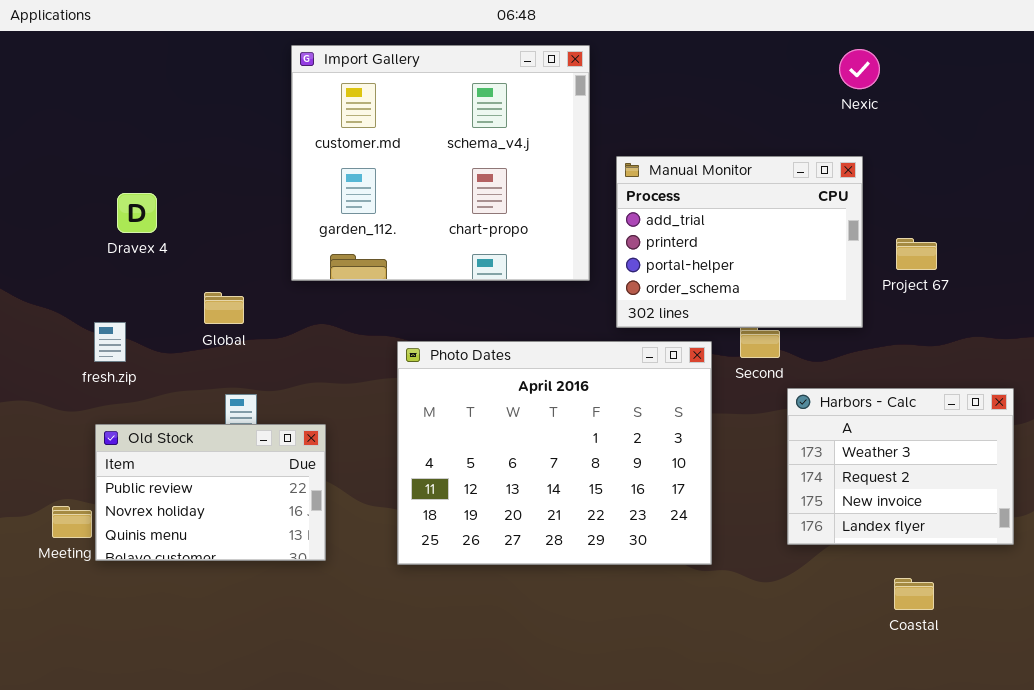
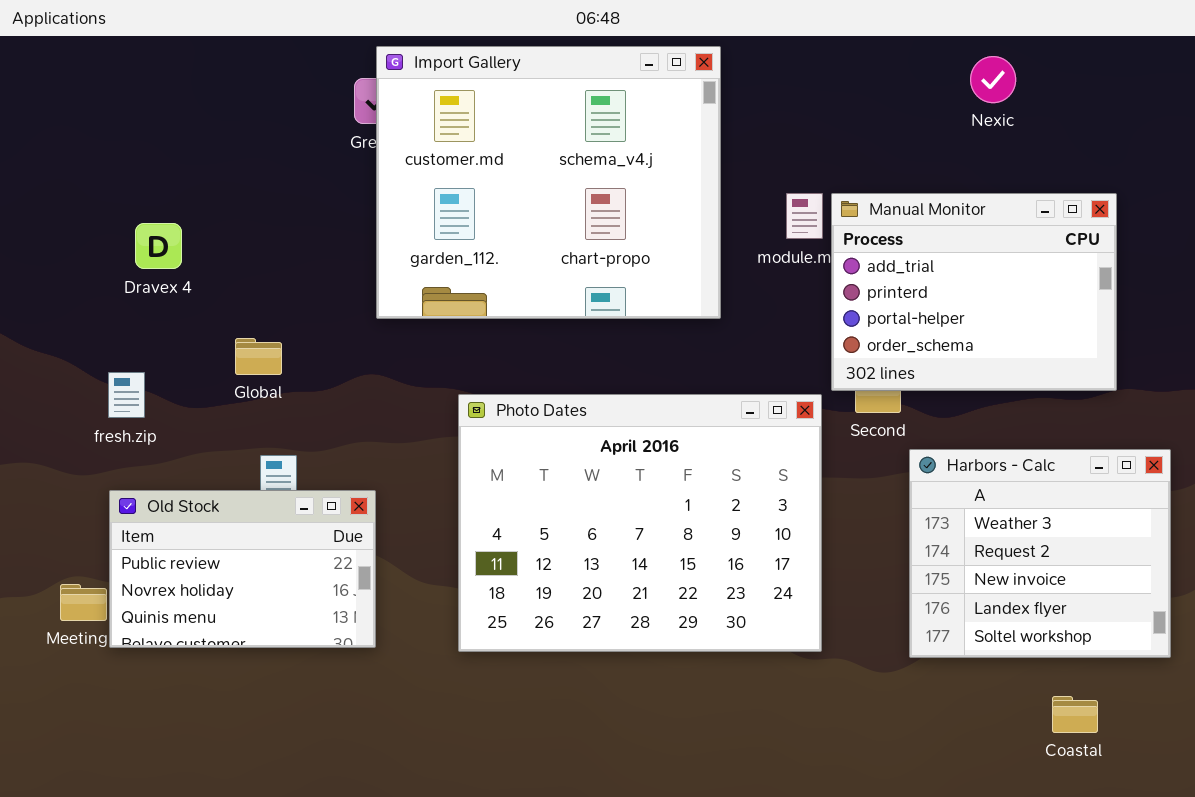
Import Gallery: [291,45,590,281] -> [376,46,721,319], moved
Manual Monitor: [616,156,863,328] -> [831,193,1117,391], moved
Harbors - Calc: [787,388,1014,545] -> [909,449,1171,658], resized
Coastal: [894,578,934,610] -> [1052,696,1098,733], moved

